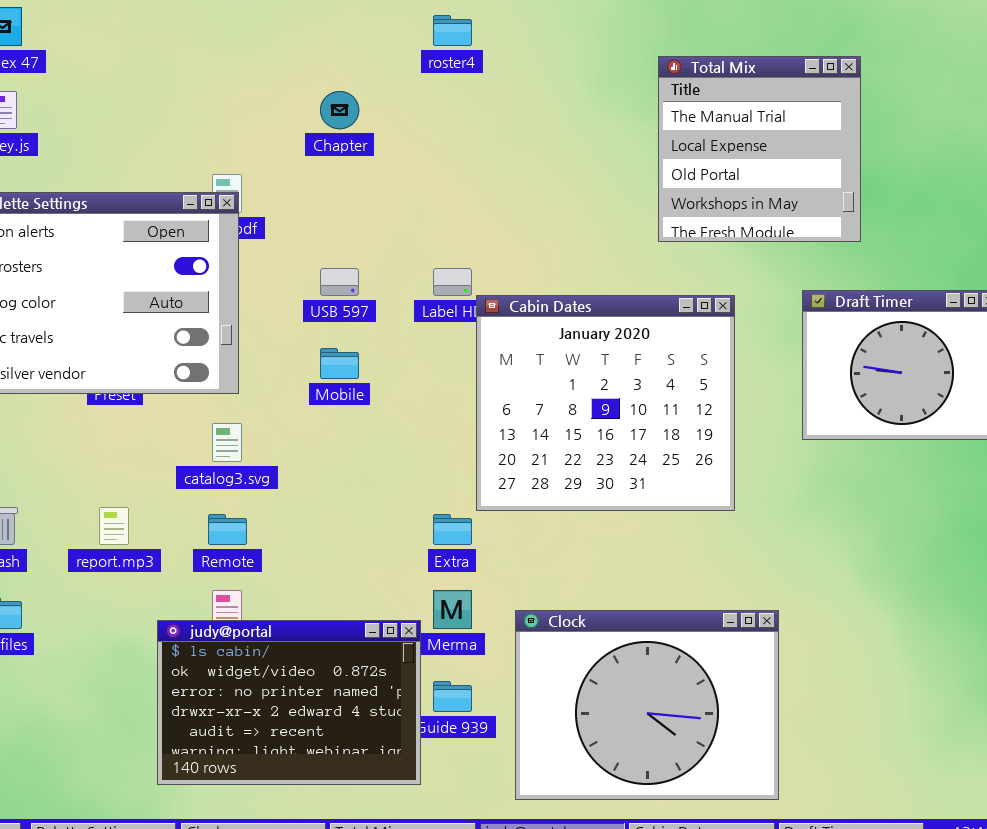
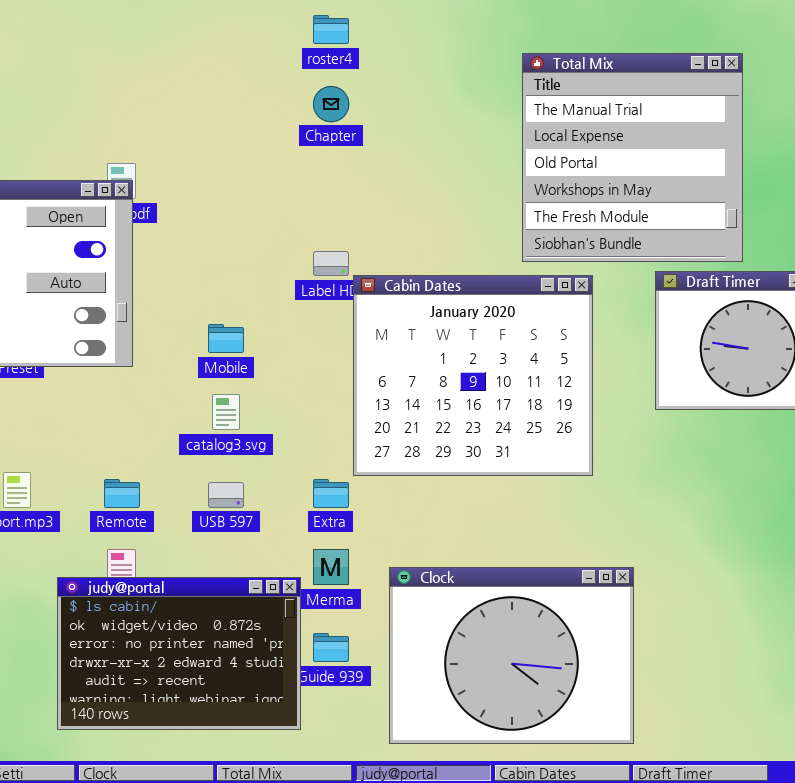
Total Mix: [658,56,861,242] -> [522,53,743,262], resized
Chapter: [320,91,359,129] -> [313,86,349,122], moved
USB 597: [320,268,359,296] -> [208,482,244,508], moved
catalog3.svg: [212,423,242,462] -> [212,394,240,430], moved

